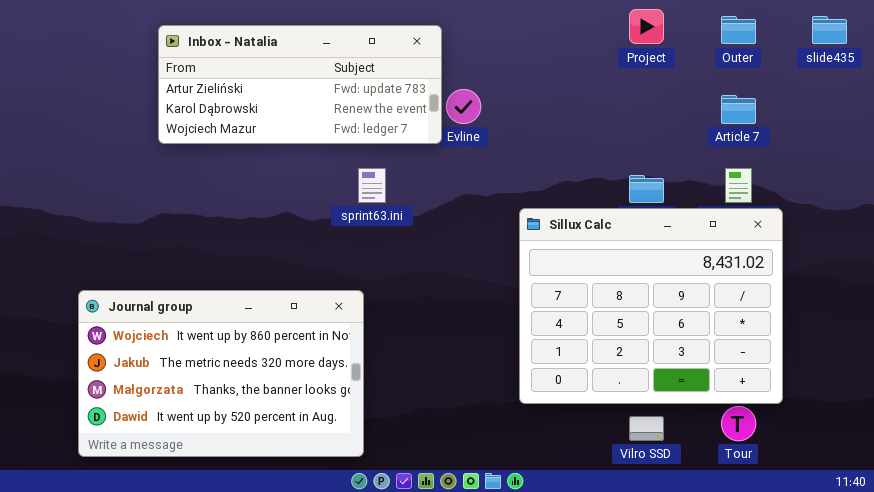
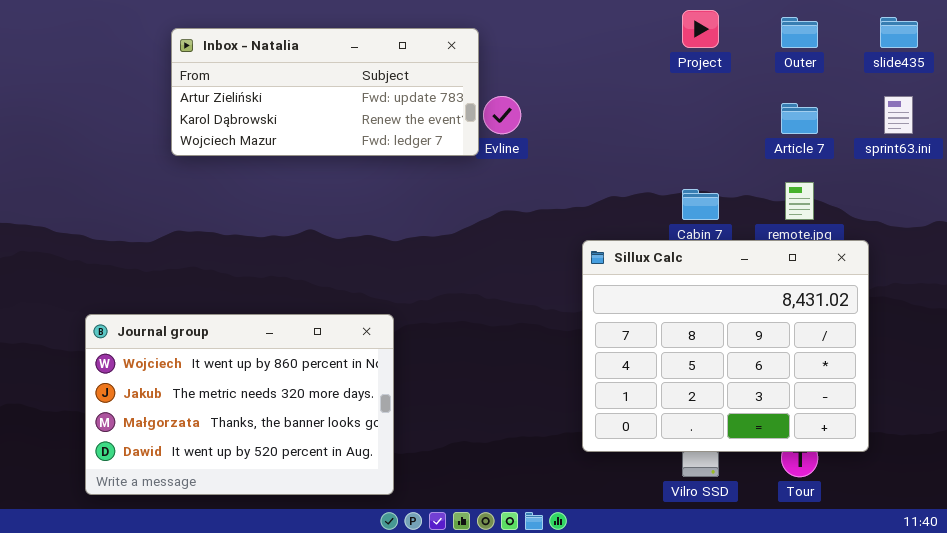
sprint63.ini: [358,168,386,203] -> [884,96,913,134], moved
Sillux Calc: [519,208,783,404] -> [582,240,869,452], moved

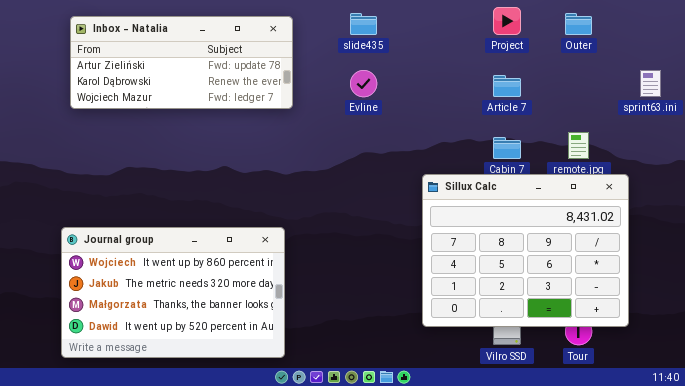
slide435: [880,17,918,48] -> [350,13,377,35], moved
Inbox - Natalia: [171,28,479,156] -> [70,16,293,109], moved
Article 7: [781,103,818,134] -> [493,75,521,97], moved

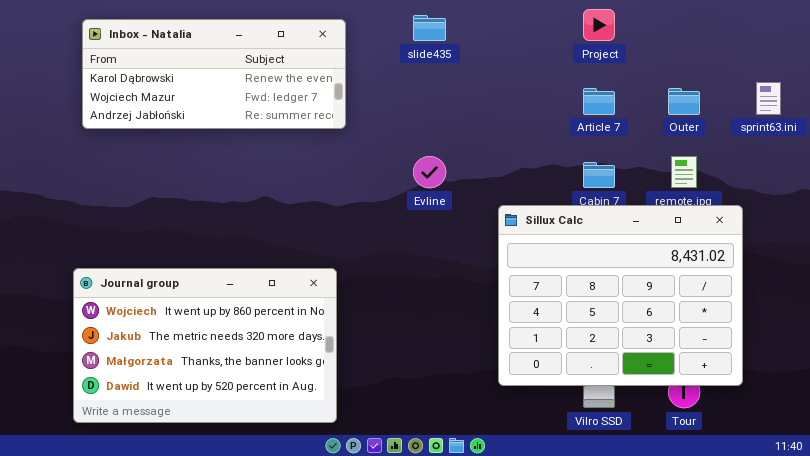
Outer: [565,13,592,35] -> [668,88,700,115], moved
Inbox - Natalia: [70,16,293,109] -> [82,19,346,129], scrolled down 1 row
Evline: [350,70,377,97] -> [413,156,446,188], moved

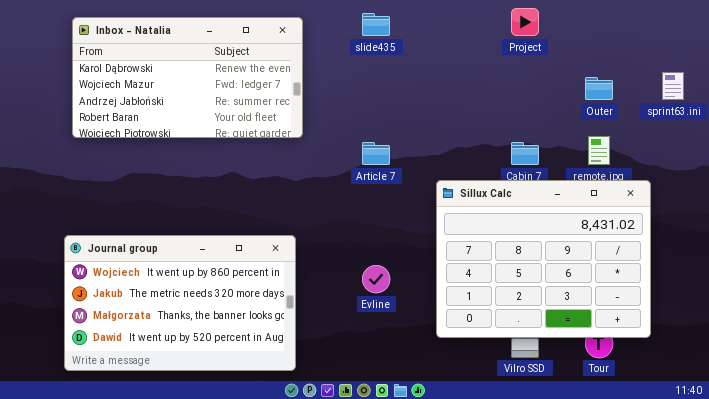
Inbox - Natalia: [82,19,346,129] -> [72,17,303,138], resized
Article 7: [583,88,615,115] -> [362,142,390,165], moved
Evline: [413,156,446,188] -> [362,265,390,293], moved

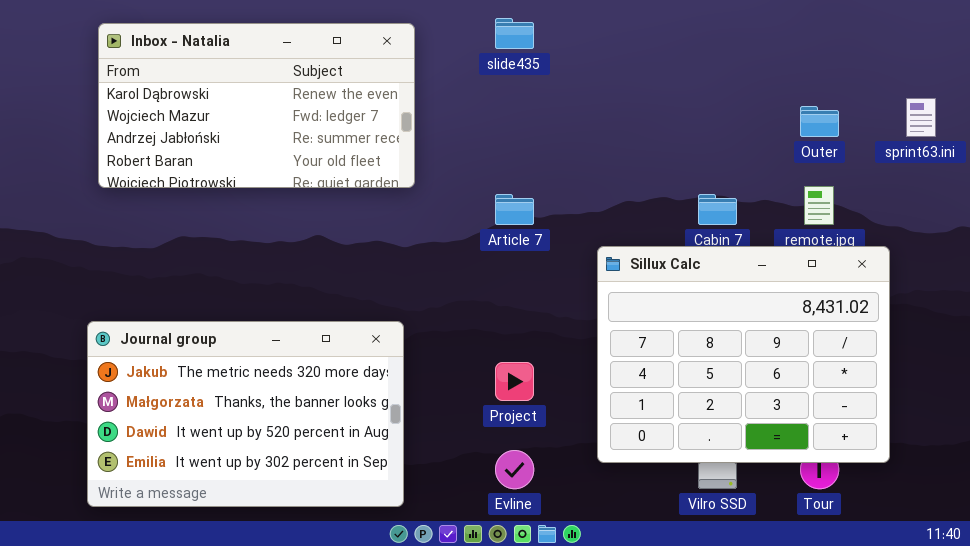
Project: [511,8,539,36] -> [495,362,534,401], moved
Journal group: [64,235,296,371] -> [87,321,404,507], scrolled down 1 row
Evline: [362,265,390,293] -> [495,450,534,489], moved

